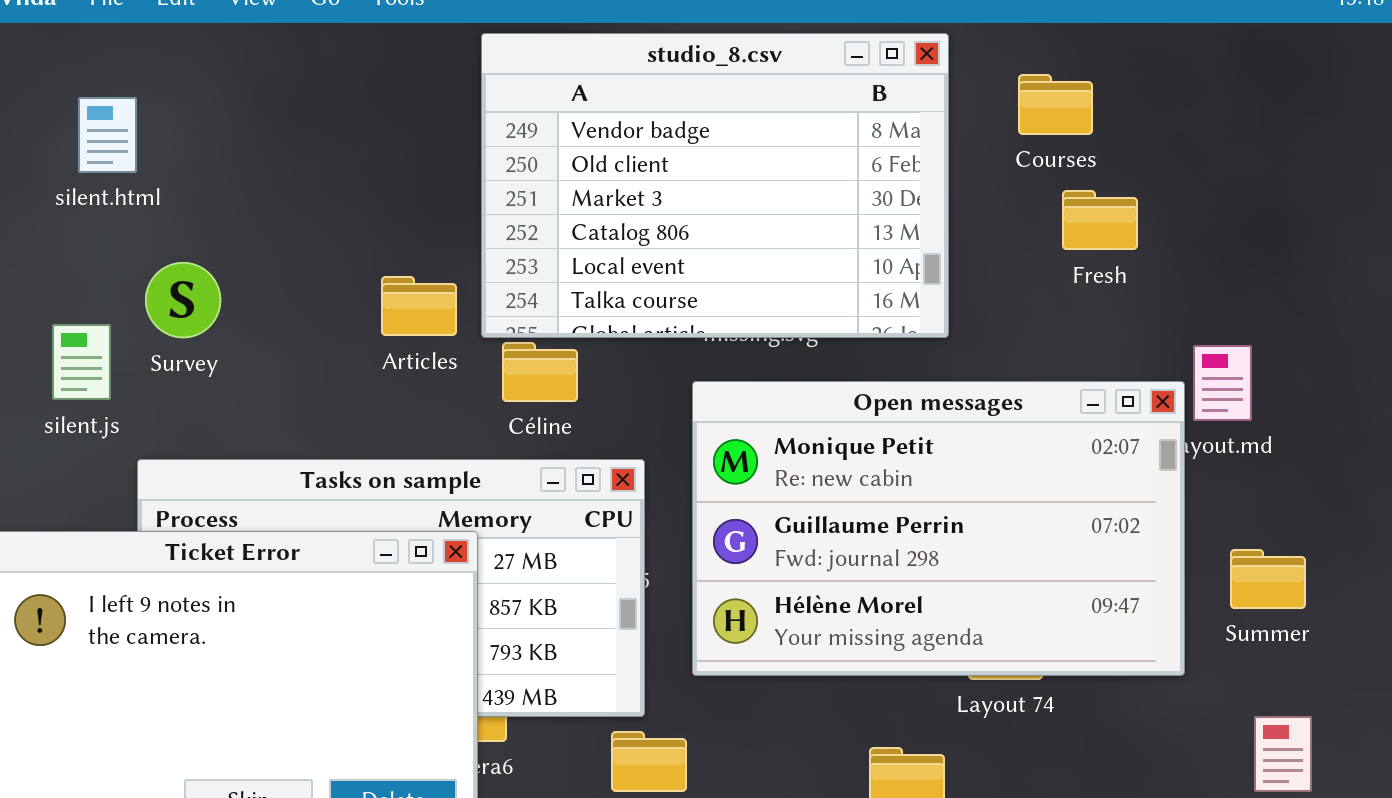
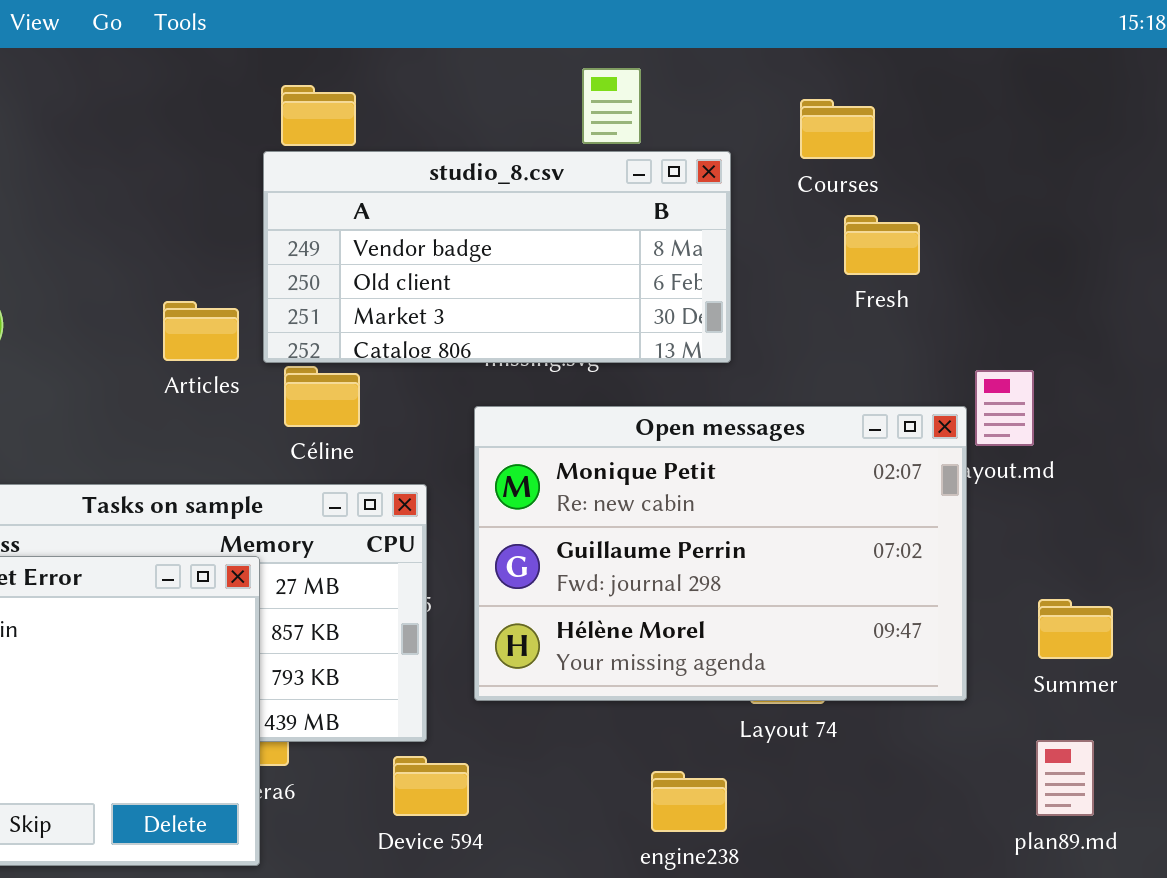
studio_8.csv: [481,33,949,338] -> [263,151,731,363], resized
Summer: [1230,549,1306,609] -> [1038,599,1113,659], moved

